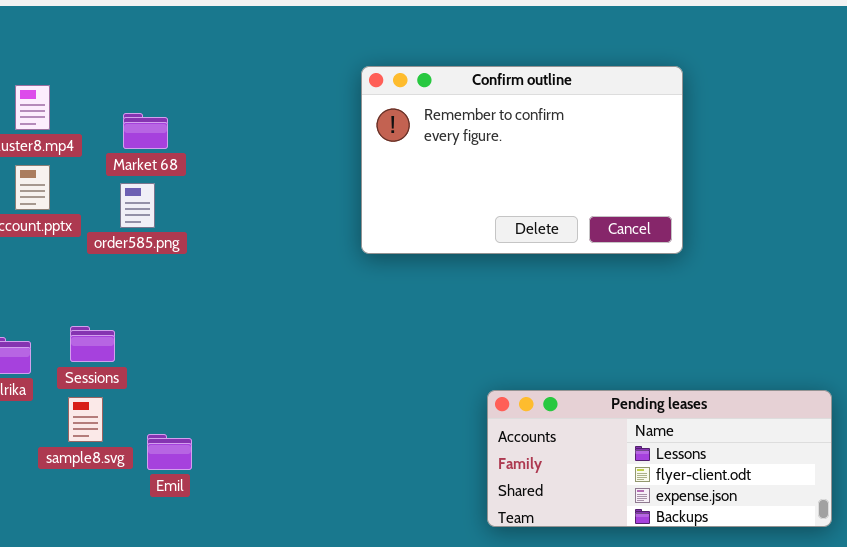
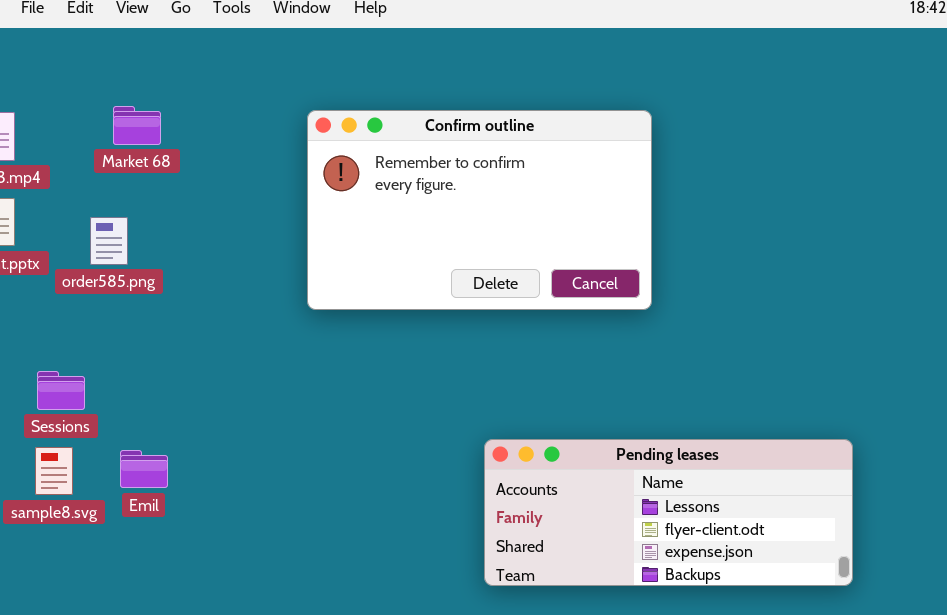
Confirm outline: [361,66,683,254] -> [307,110,652,310], moved
Market 68: [123,113,168,149] -> [113,106,161,145], moved
Emil: [147,434,192,470] -> [120,450,168,488], moved

